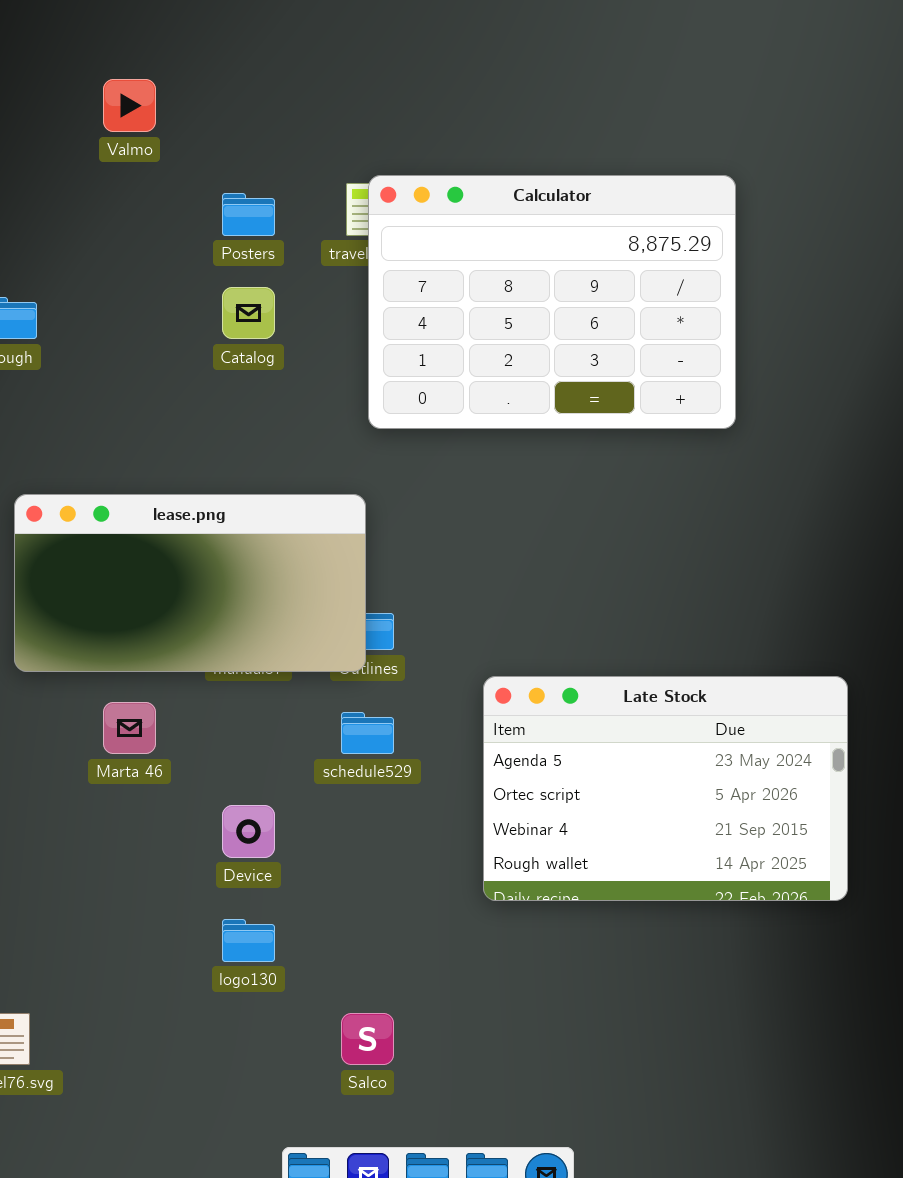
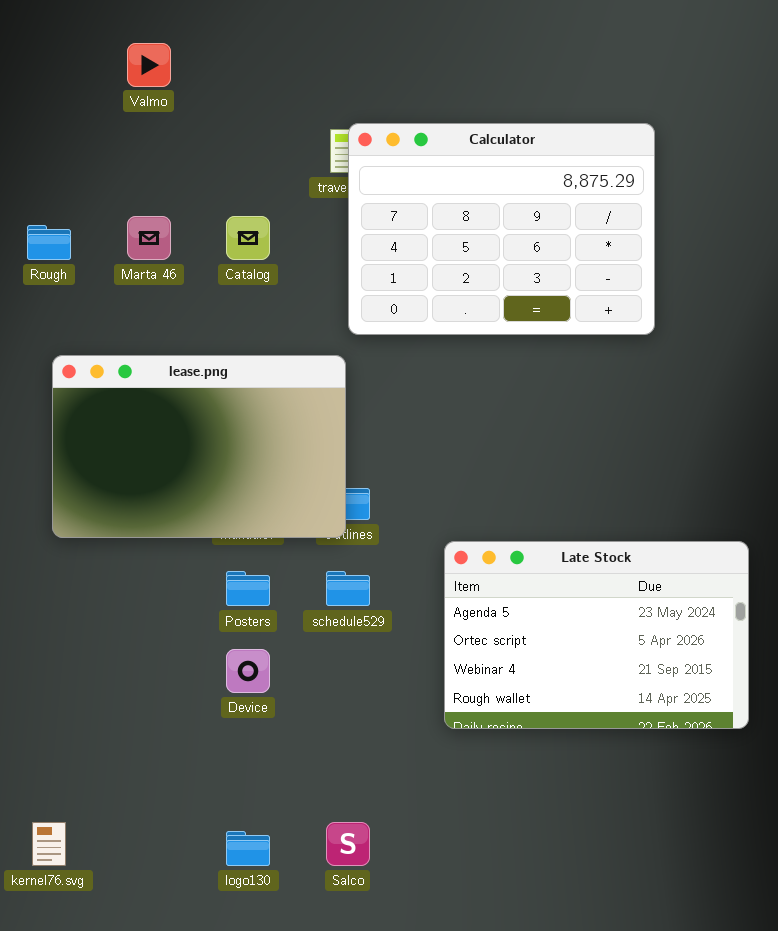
Posters: [222,193,275,236] -> [226,571,270,606], moved
lease.png: [14,494,366,672] -> [52,355,346,538], resized
Marta 46: [103,702,156,754] -> [127,216,171,260], moved
logo130: [222,919,275,962] -> [226,831,270,866], moved

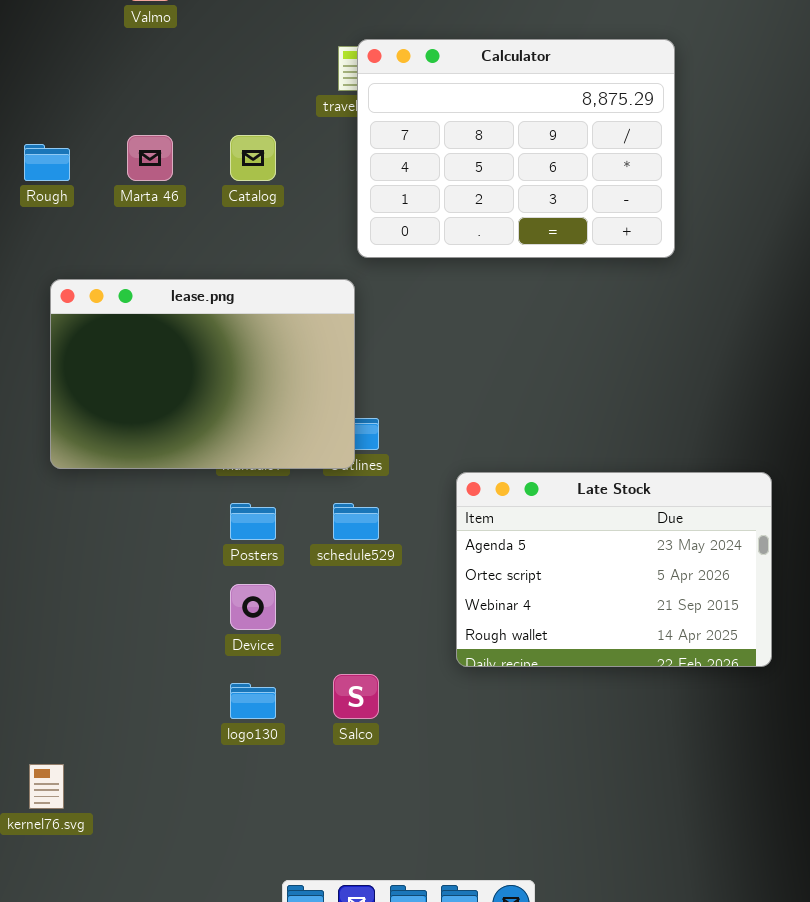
Salco: [326,822,370,866] -> [333,674,379,719], moved
logo130: [226,831,270,866] -> [230,683,276,719], moved

